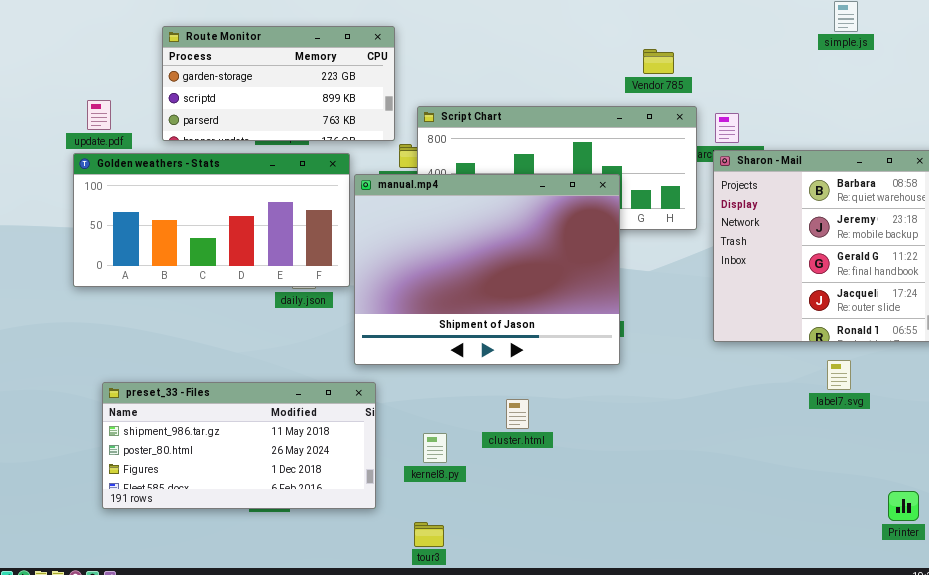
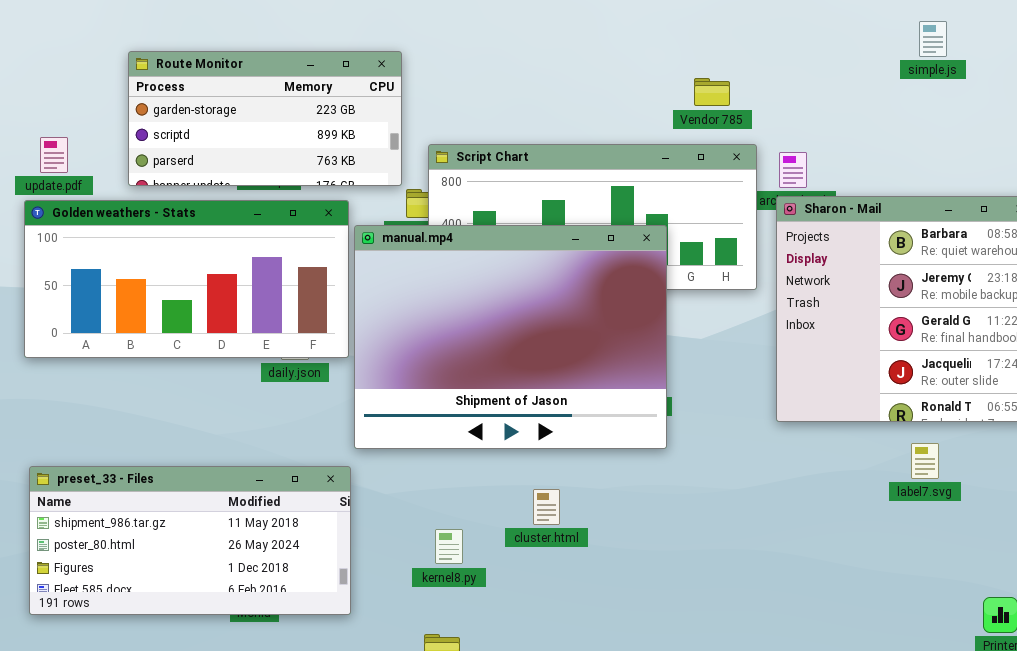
preset_33 - Files: [102,382,376,509] -> [29,466,351,615], moved

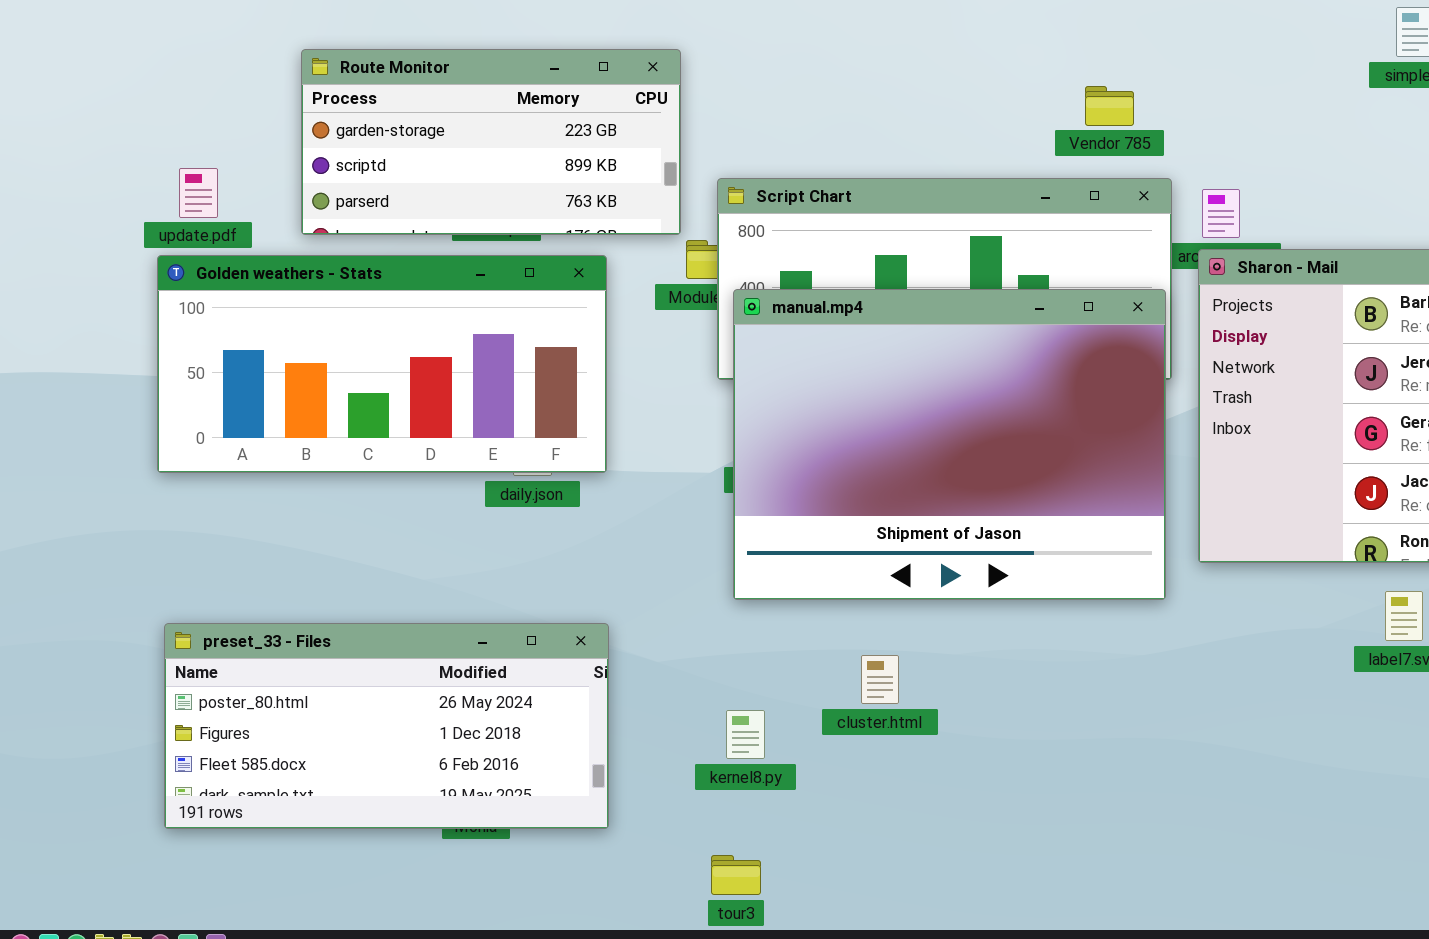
manual.mp4: [354,225,667,449] -> [733,289,1166,600], moved
preset_33 - Files: [29,466,351,615] -> [164,623,609,829], scrolled down 1 row

